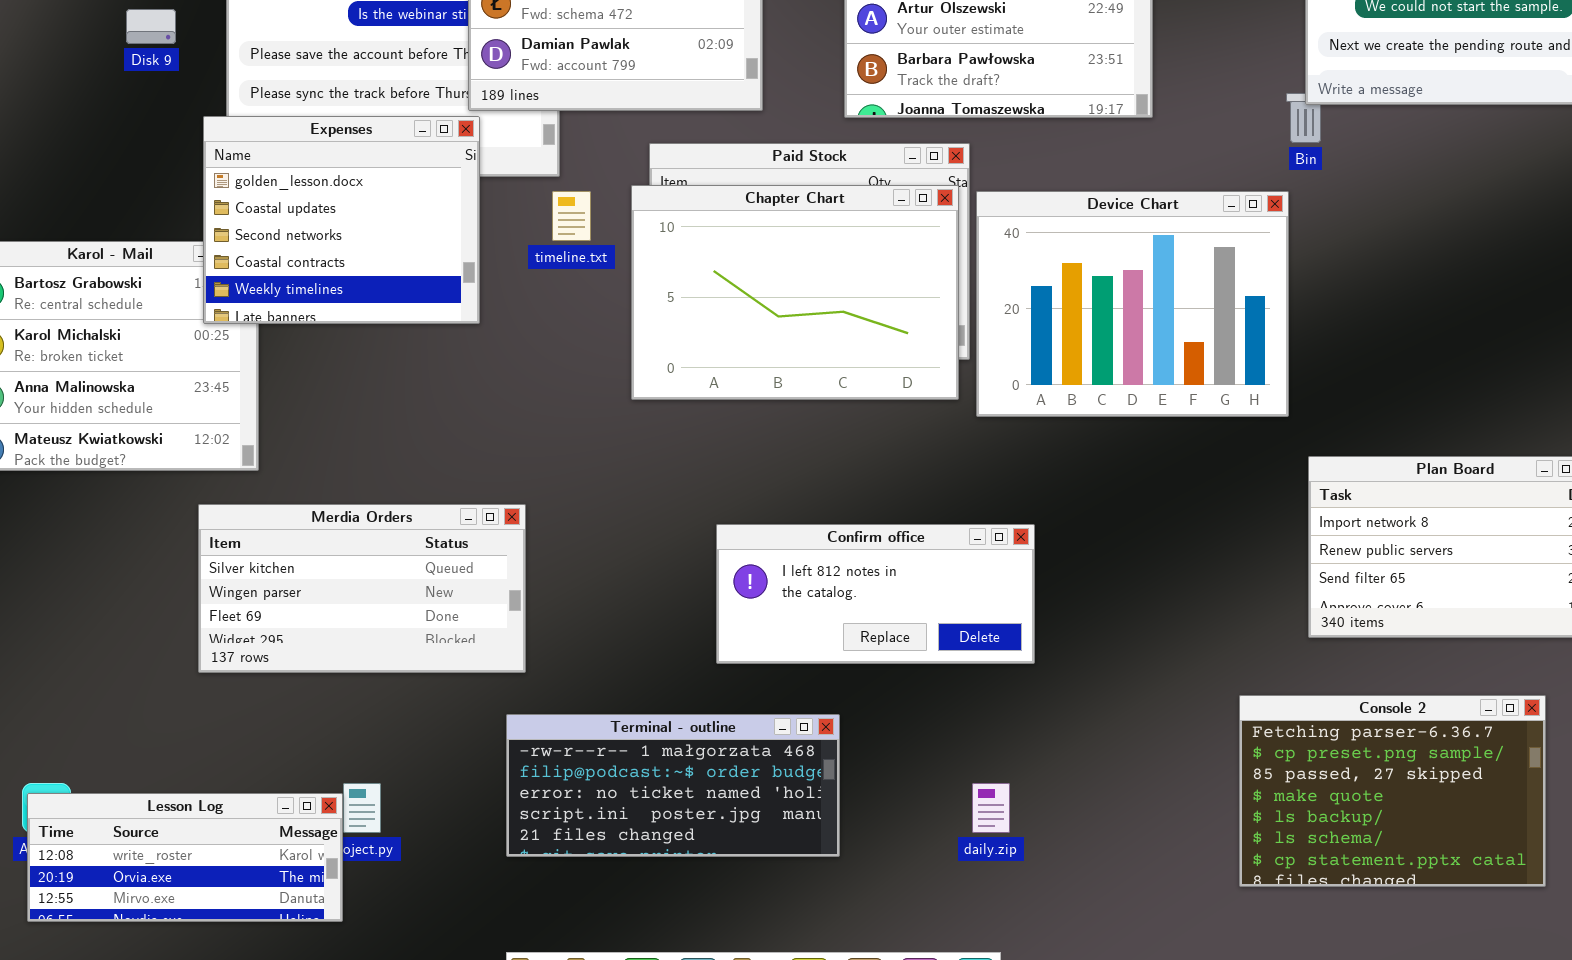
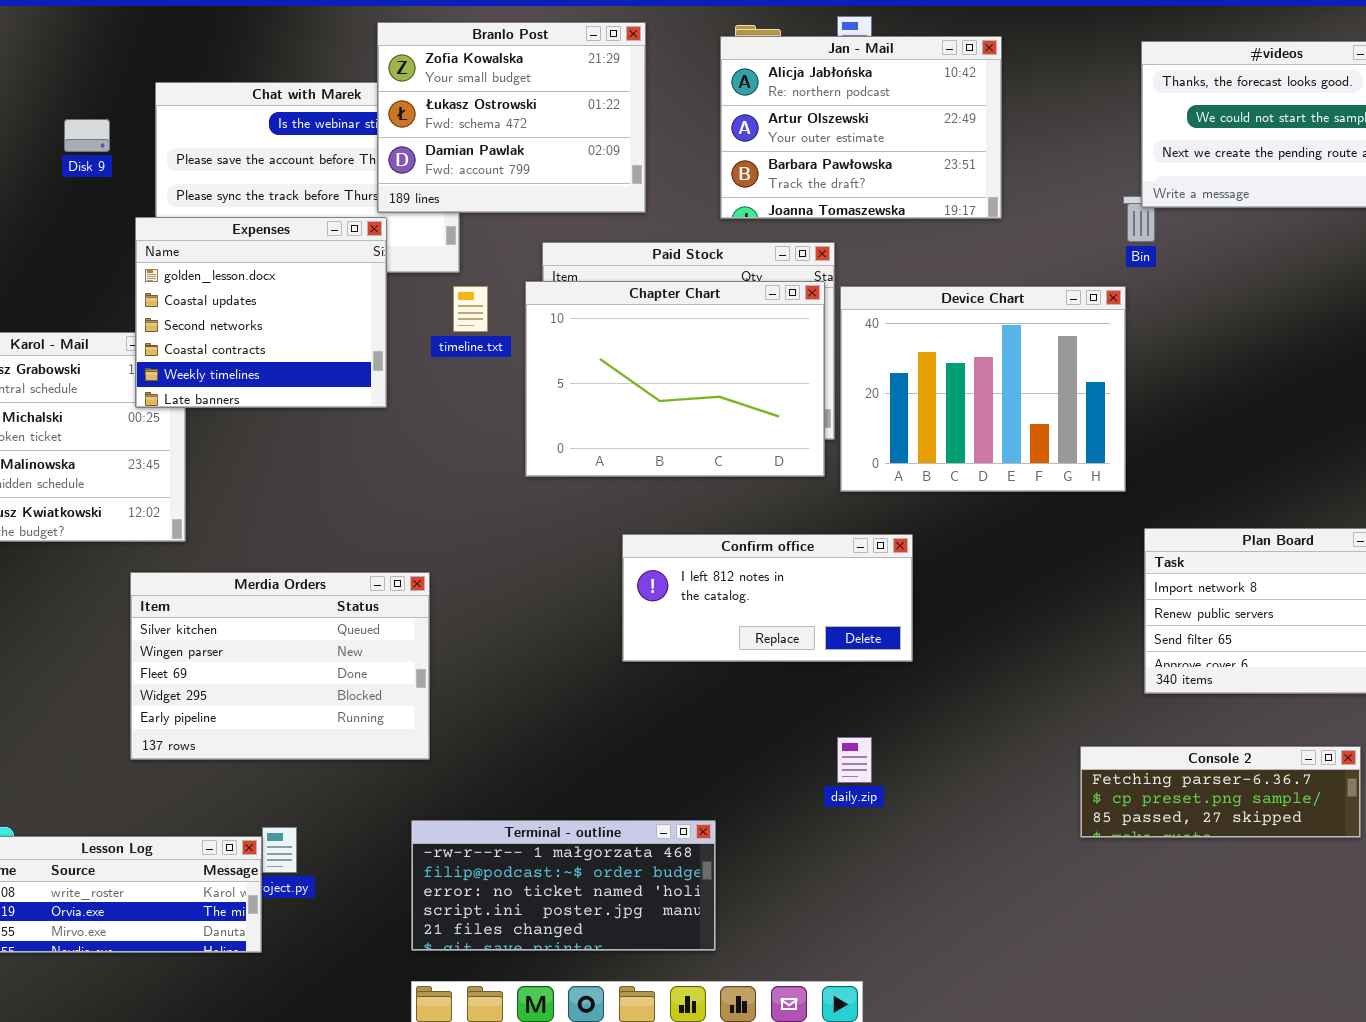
Merdia Orders: [198,504,526,673] -> [130,572,430,760], resized
Confirm office: [716,524,1035,664] -> [622,534,913,662], moved
Console 2: [1239,695,1546,887] -> [1080,746,1361,838], resized
Terminal - outline: [506,714,840,857] -> [411,820,716,951], moved
daily.zip: [972,783,1010,833] -> [837,737,872,783], moved

